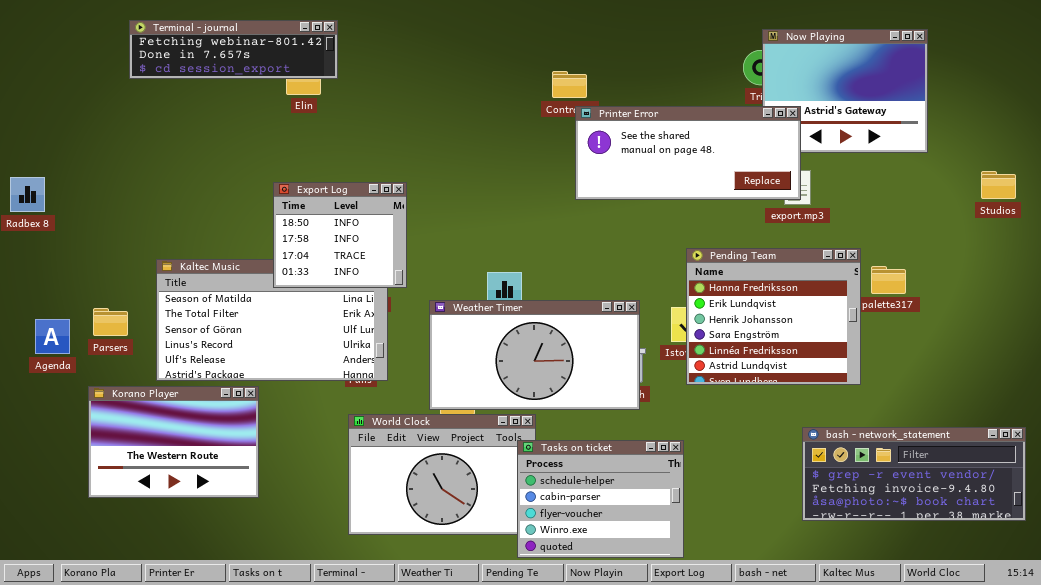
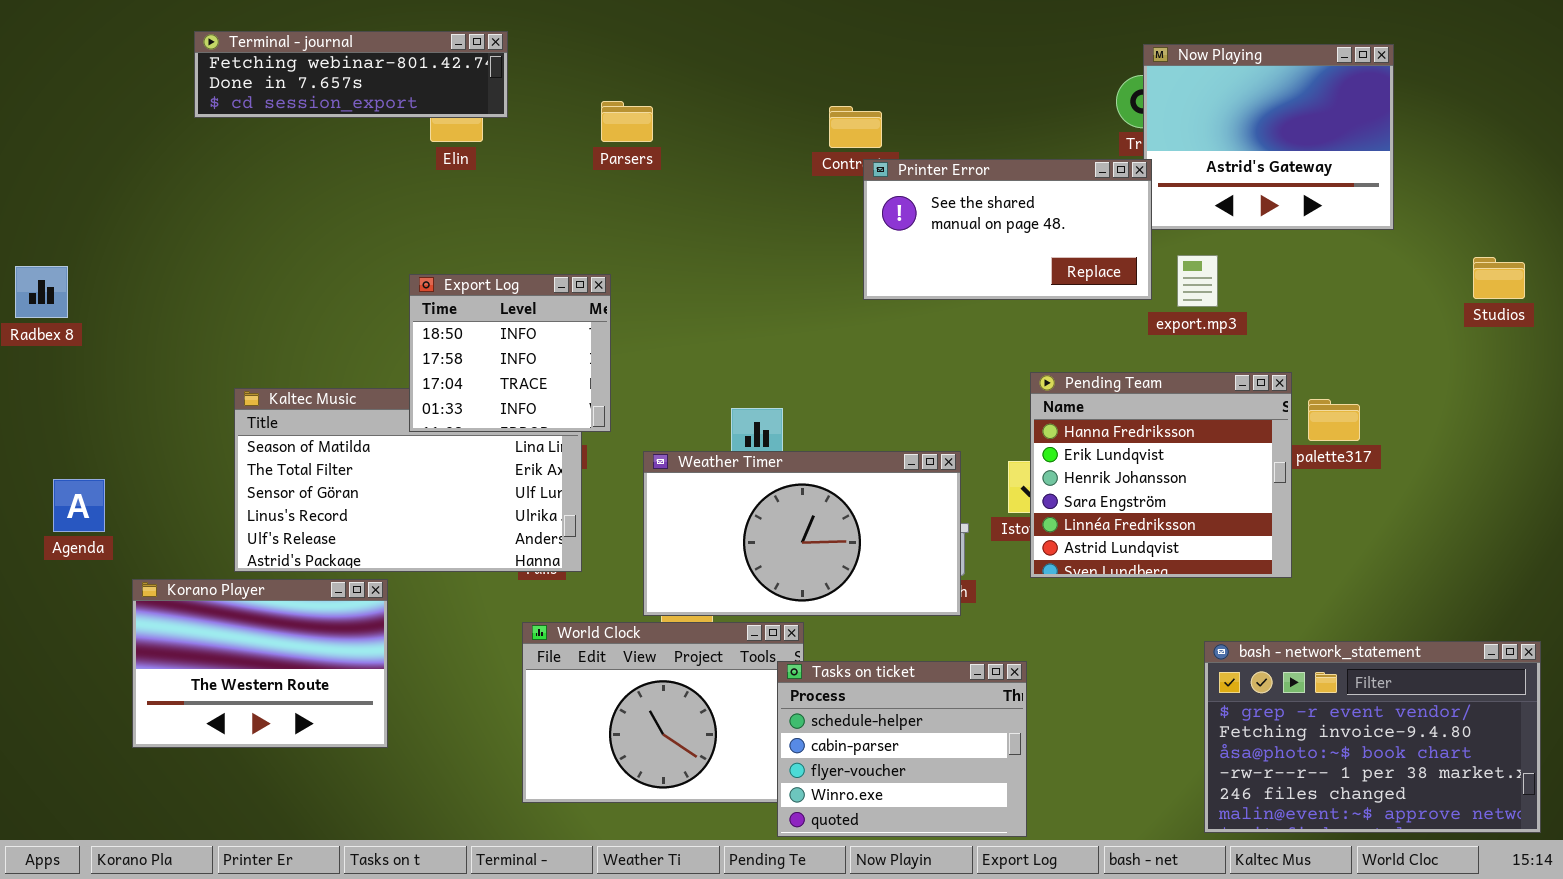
Printer Error: [575,106,801,200] -> [863,159,1152,300], resized
Parsers: [93,308,128,336] -> [601,101,653,142], moved
bash - network_statement: [802,427,1026,521] -> [1204,641,1541,833], resized

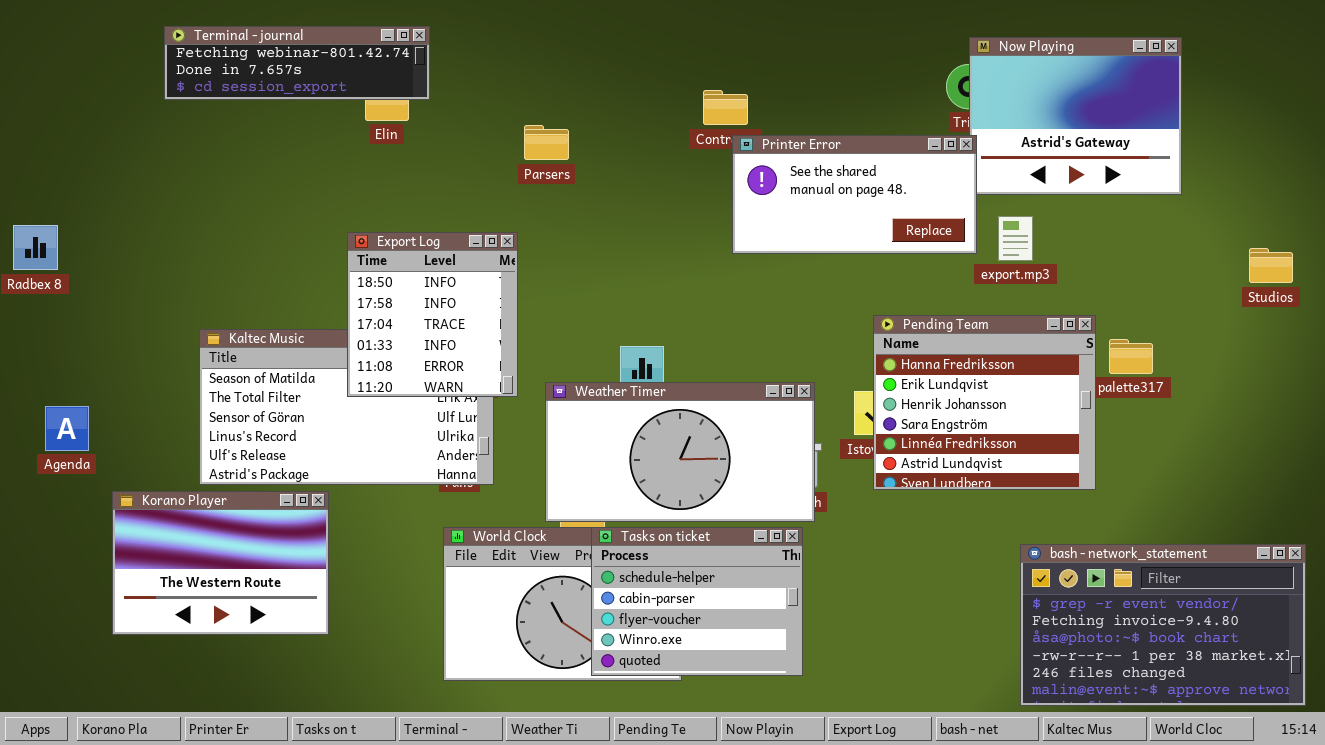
Parsers: [601,101,653,142] -> [524,125,569,160], moved
Studios: [1473,257,1525,299] -> [1249,248,1293,283], moved
Export Log: [409,274,611,432] -> [347,232,518,397], resized
Tasks on ticket: [777,661,1027,837] -> [591,527,803,676], moved

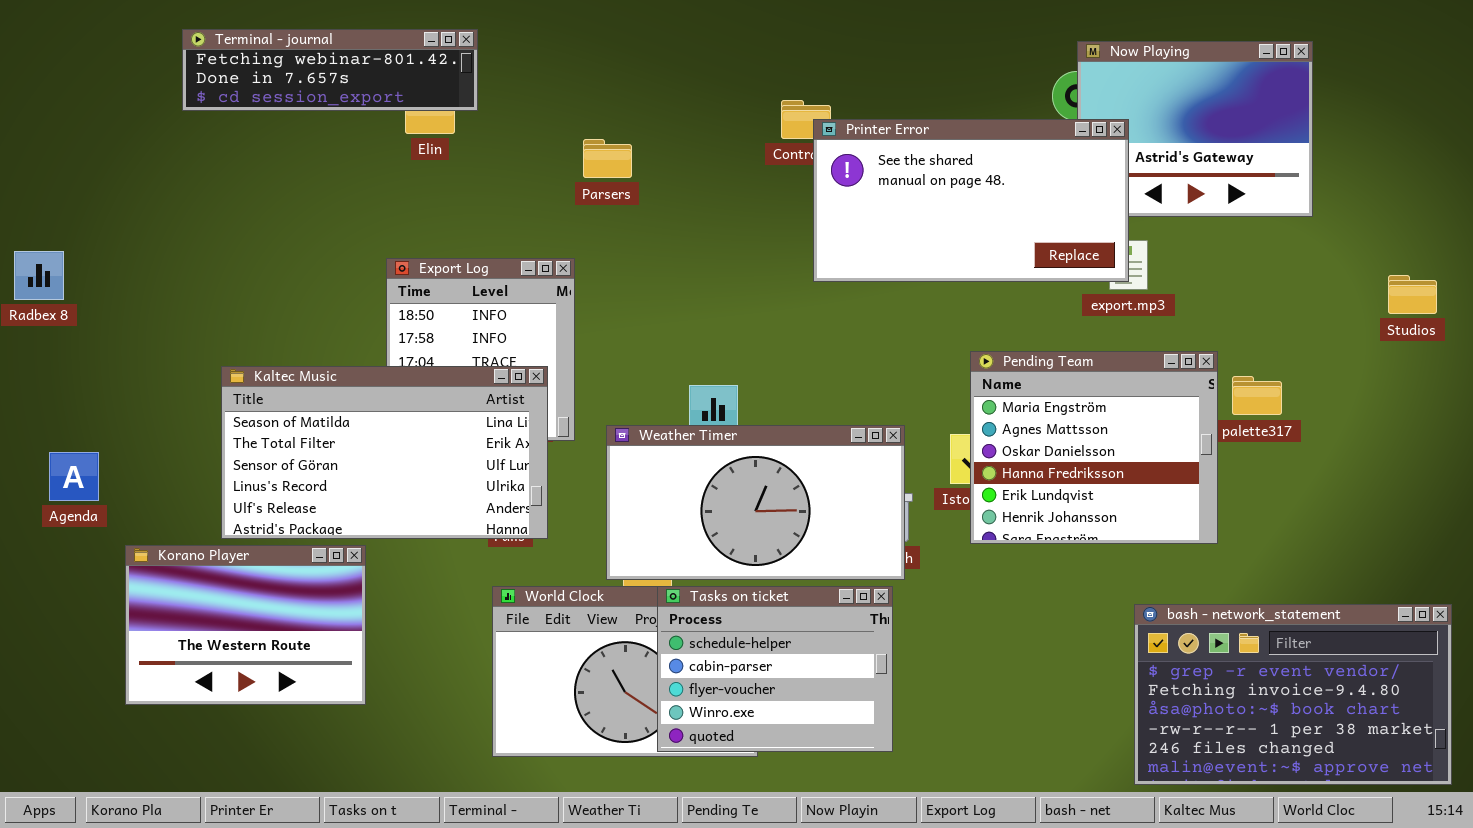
Printer Error: [732,135,977,254] -> [813,119,1129,282], resized
Pending Team: [873,315,1096,490] -> [970,351,1218,544], scrolled up 3 rows
Kaltec Music: [199,329,494,485] -> [221,366,548,539], raised

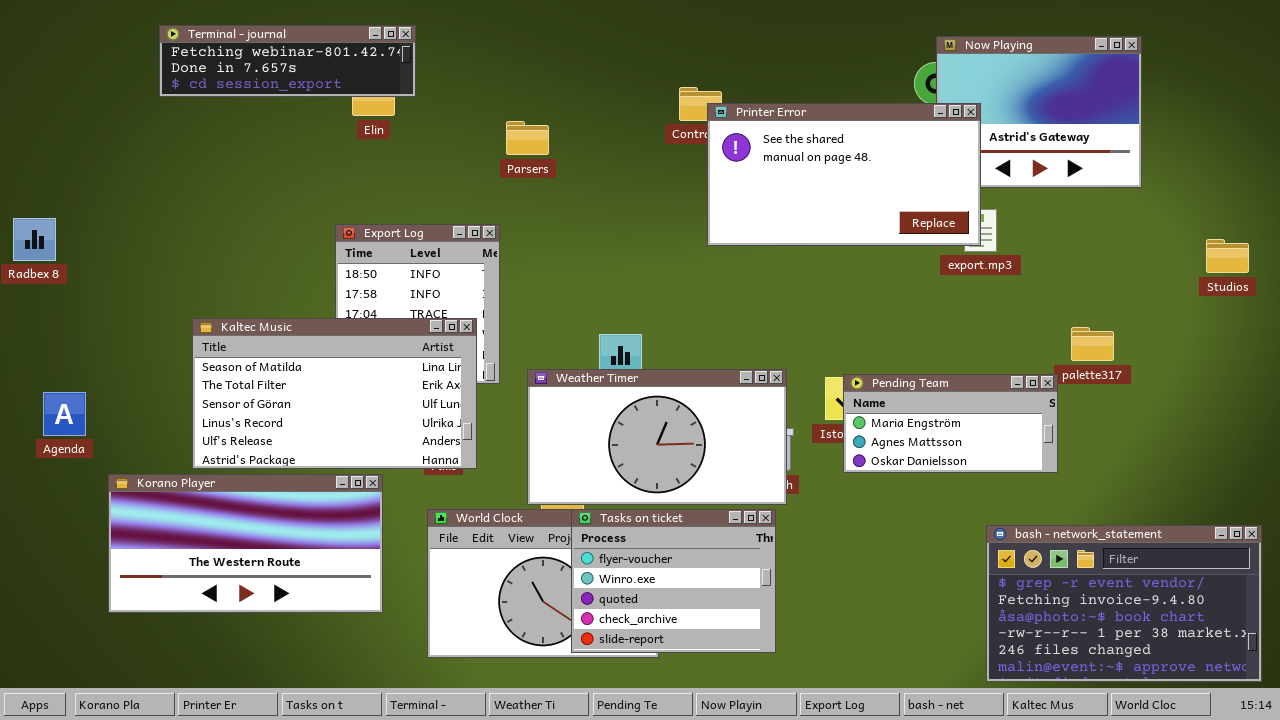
Pending Team: [970,351,1218,544] -> [843,374,1058,473], resized
Korano Player: [125,545,366,705] -> [108,474,383,613], resized
Tasks on ticket: [657,586,893,752] -> [571,509,776,653], scrolled down 2 rows

